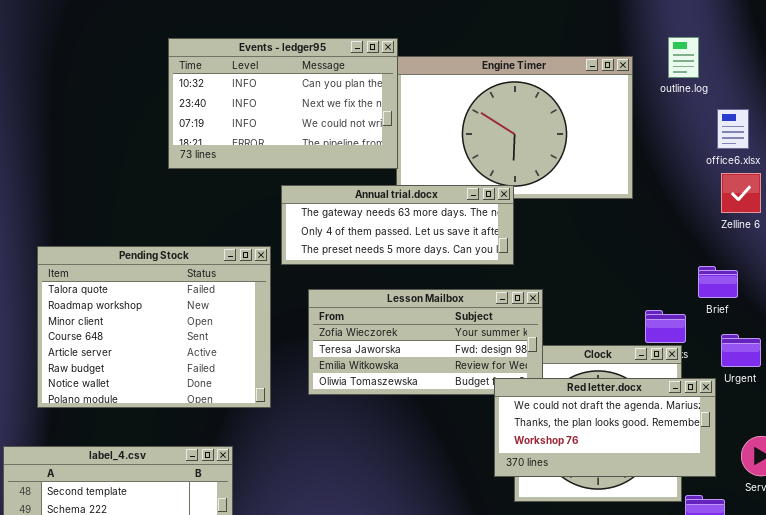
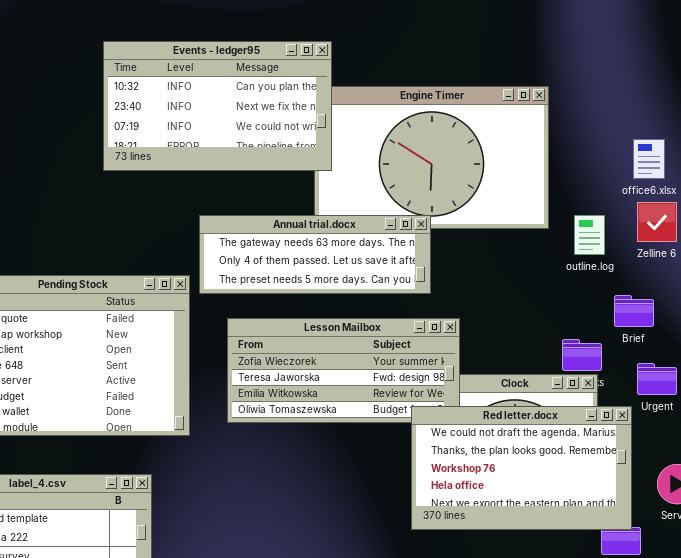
outline.log: [668,37,699,78] -> [574,215,605,255], moved
Events - ledger95: [168,38,398,169] -> [103,41,332,171], moved
Red letter.docx: [494,378,716,477] -> [411,406,632,530], resized

